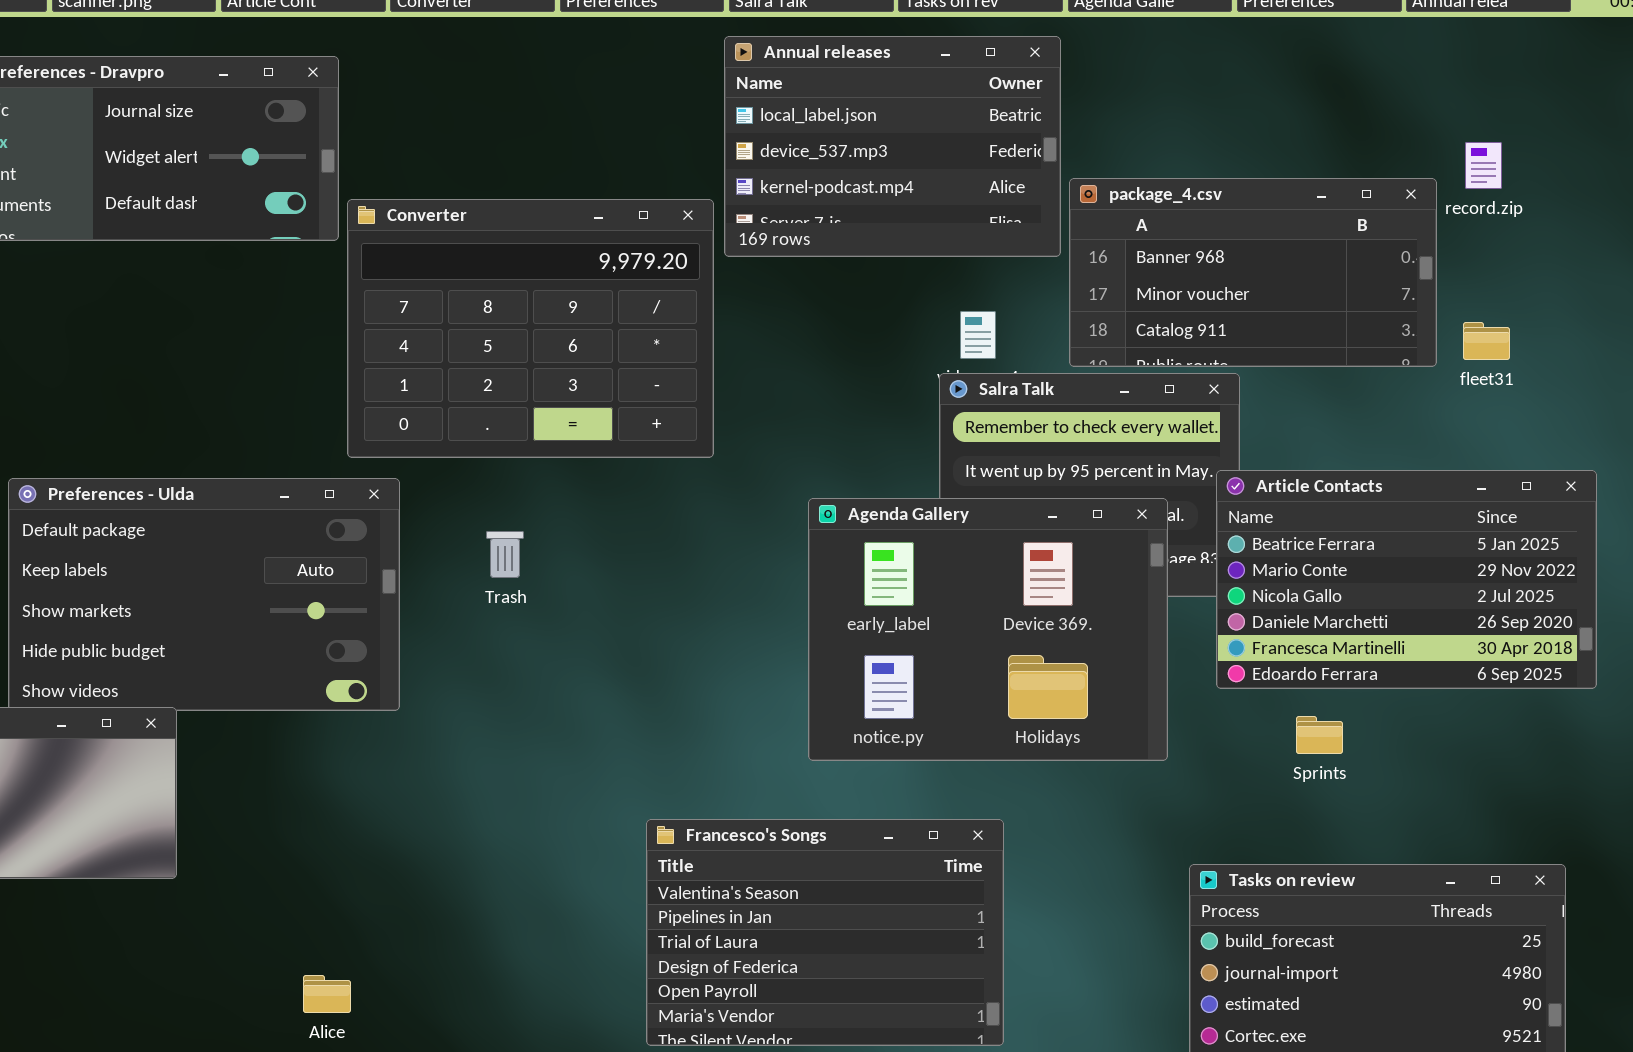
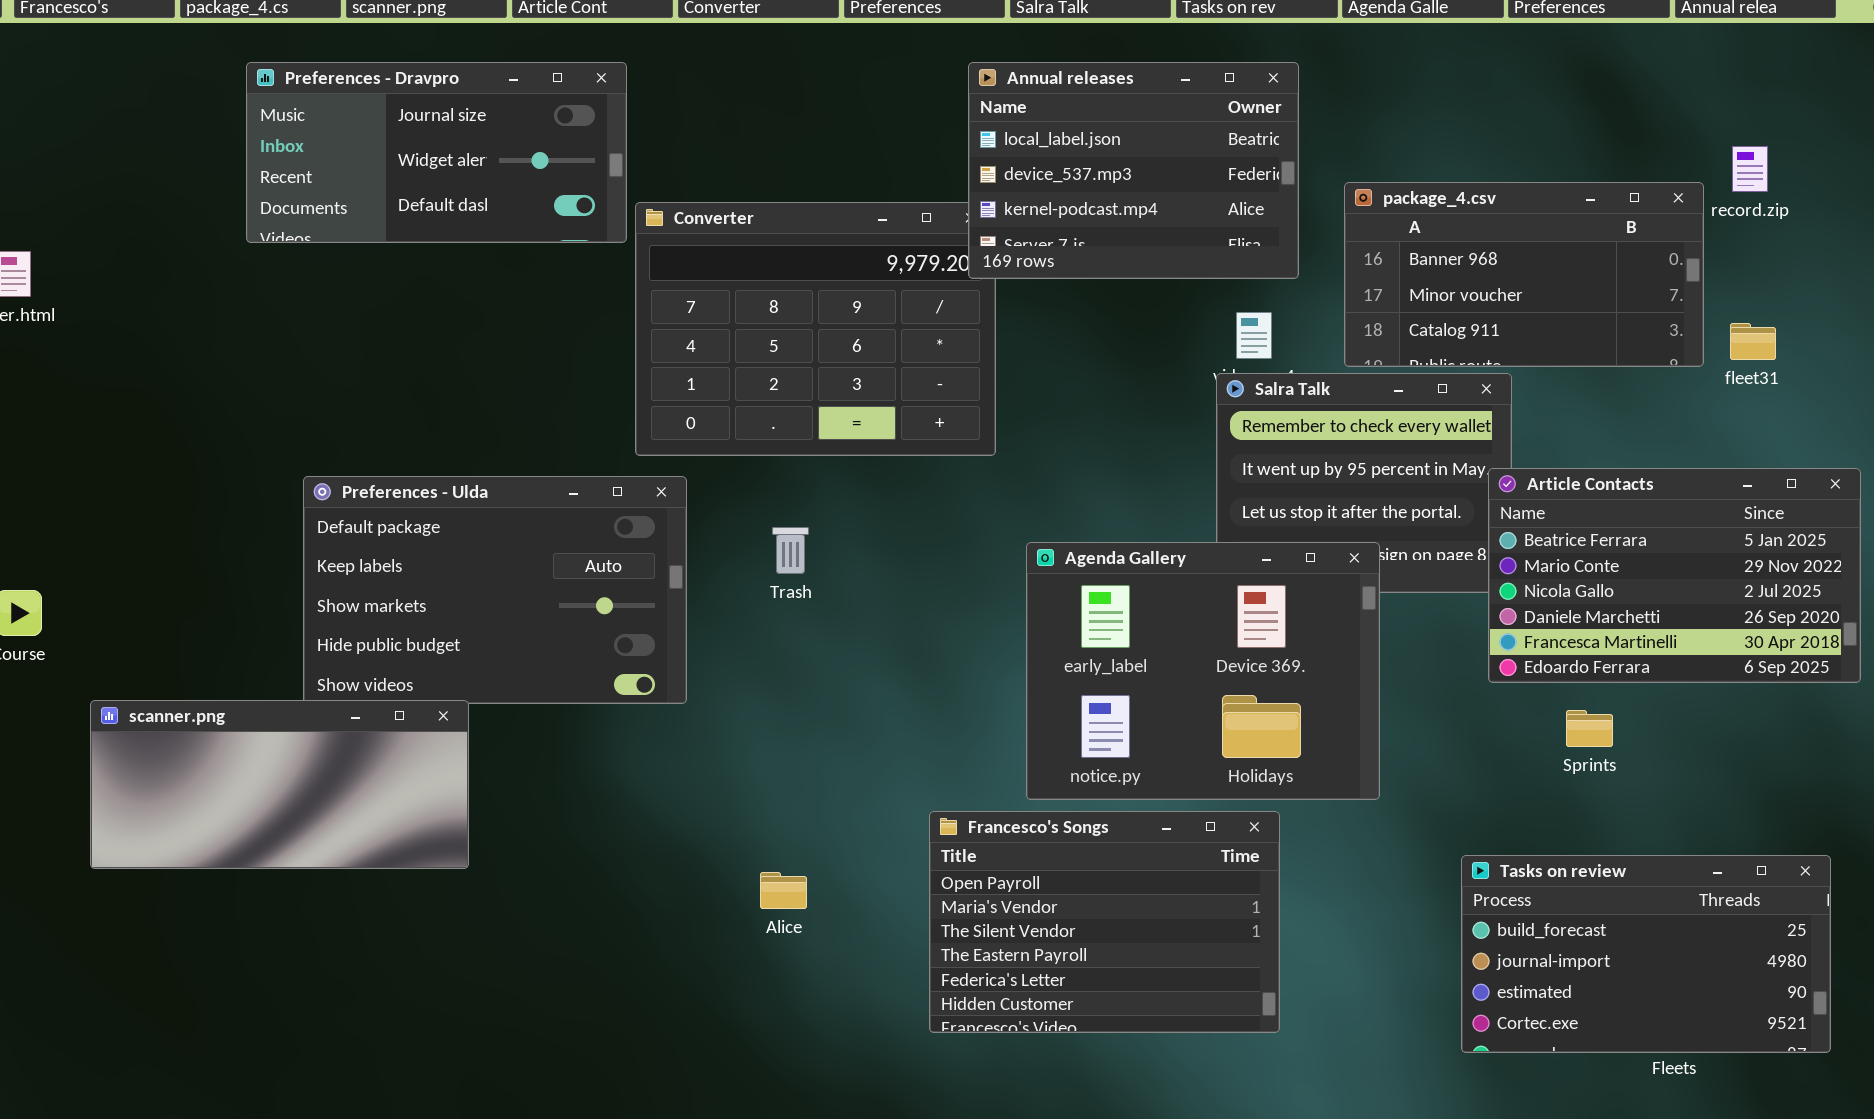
Annual releases: [724,36,1061,257] -> [968,62,1299,279], moved
Agenda Gallery: [808,498,1168,761] -> [1026,542,1380,800], moved
Francesco's Songs: [646,819,1004,1046] -> [929,811,1280,1033], scrolled down 4 rows
Alice: [303,975,351,1013] -> [760,872,807,909], moved

